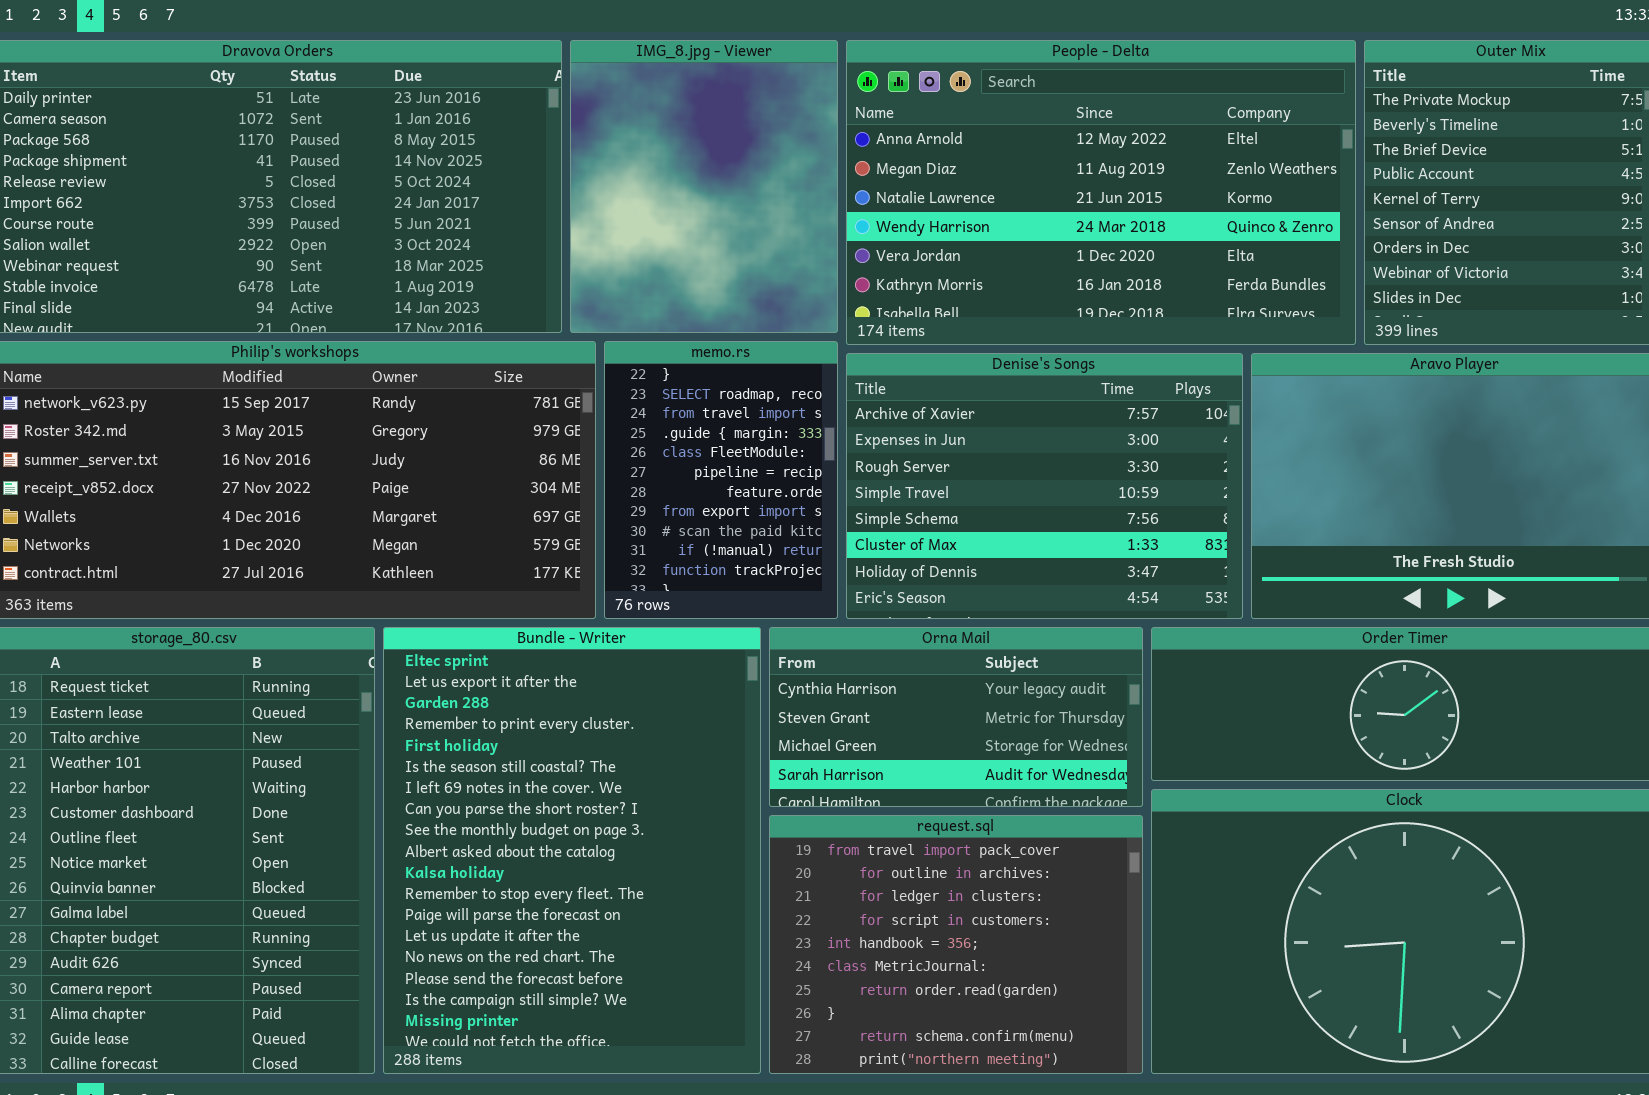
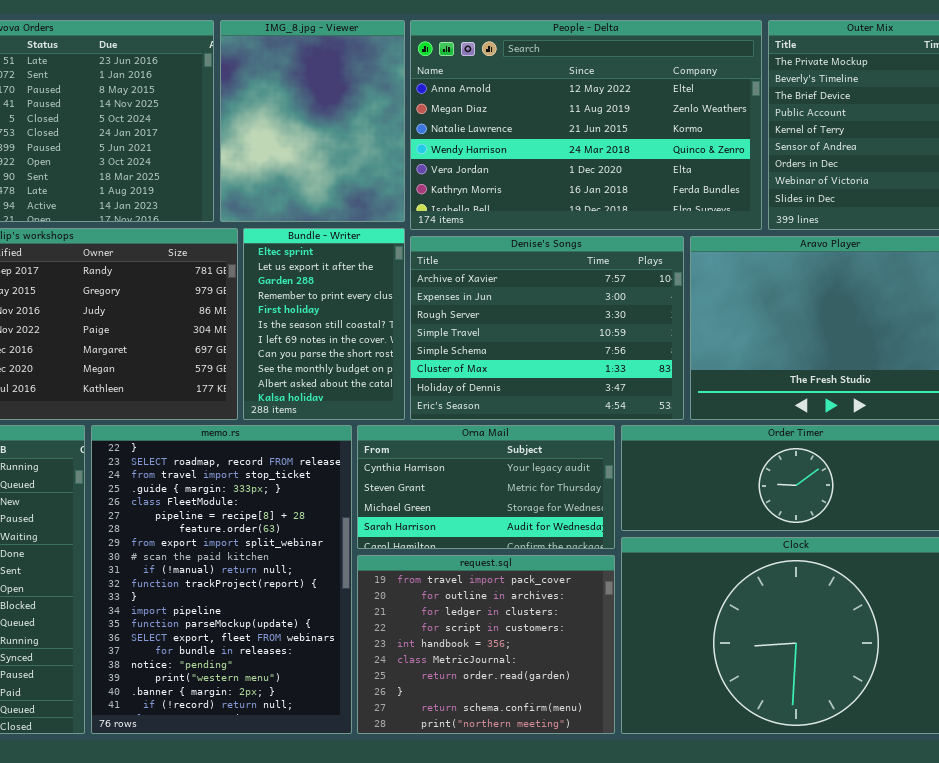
memo.rs: [604,341,838,619] -> [91,425,352,734], moved, resized
Bundle - Writer: [383,627,761,1074] -> [243,228,405,420], moved, resized

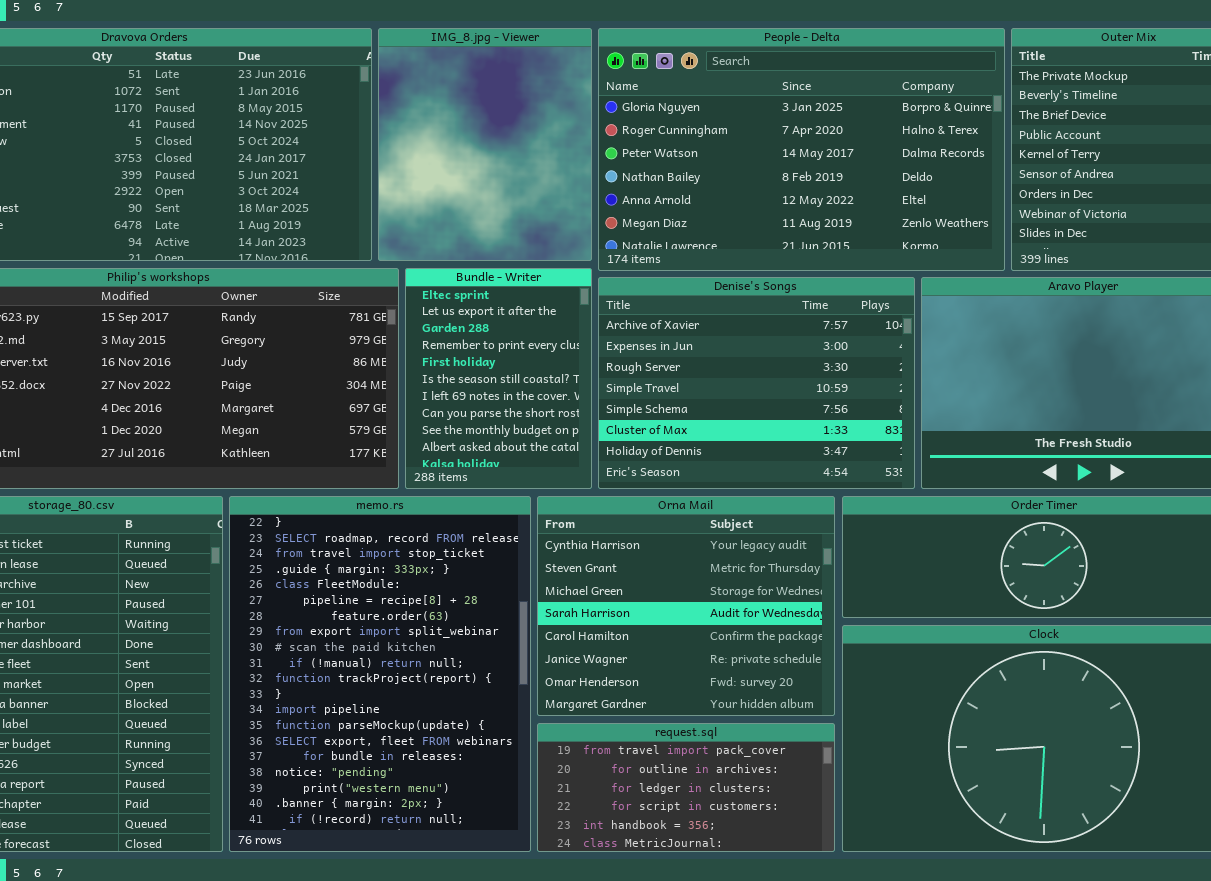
People - Delta: [410,20,762,230] -> [598,28,1005,271], scrolled up 4 rows
Orna Mail: [357,425,615,549] -> [537,496,835,716], resized
request.sql: [357,555,615,734] -> [537,723,835,852], resized

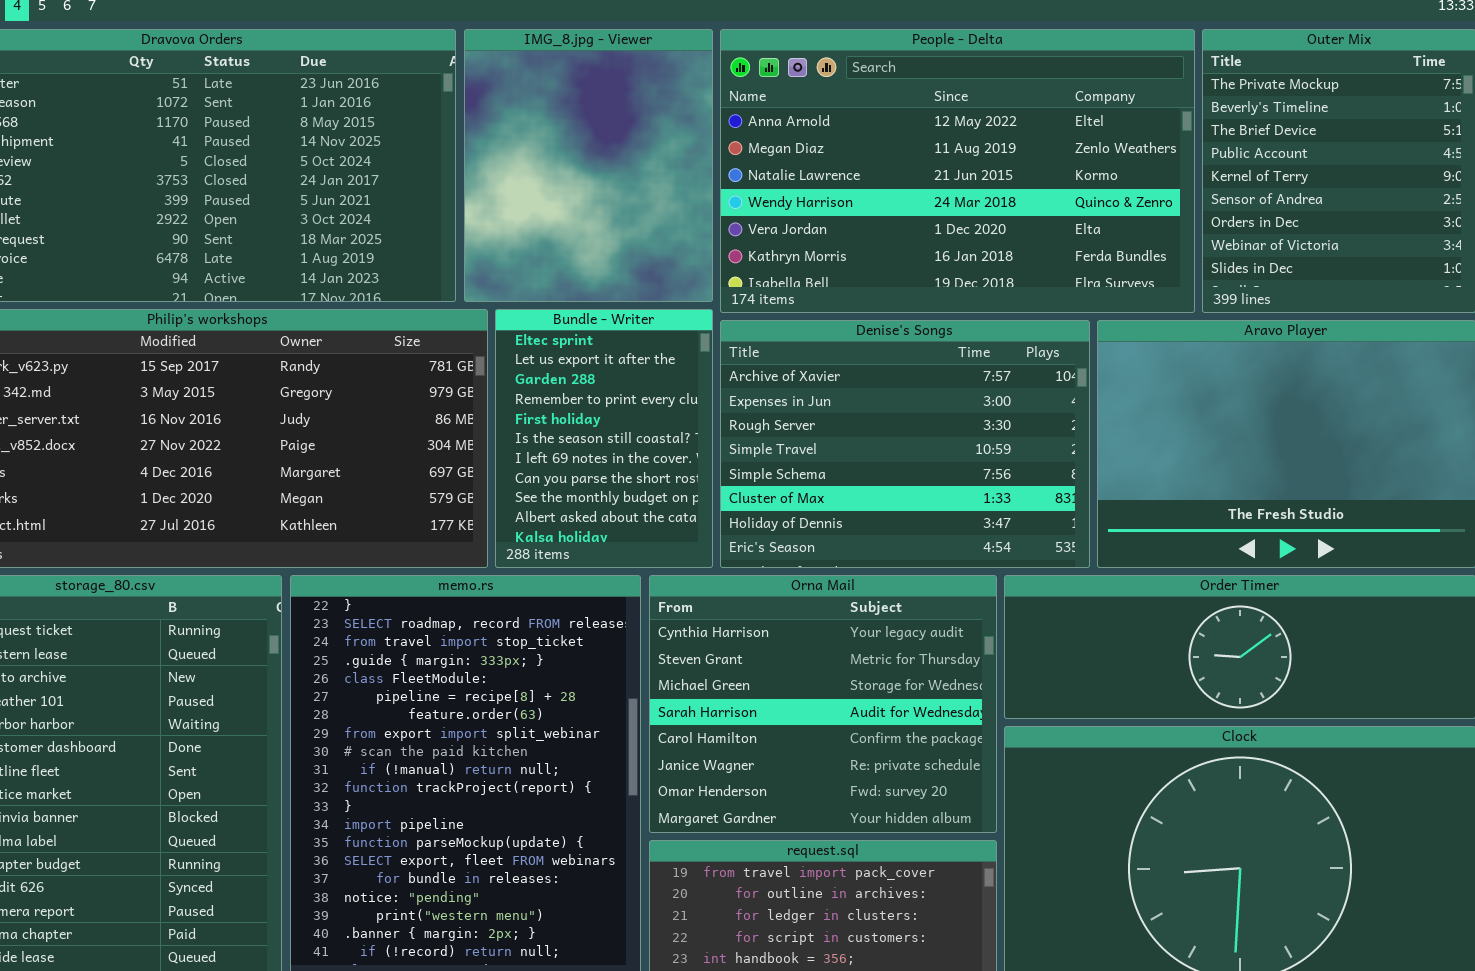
People - Delta: [598,28,1005,271] -> [720,29,1195,313], scrolled down 4 rows

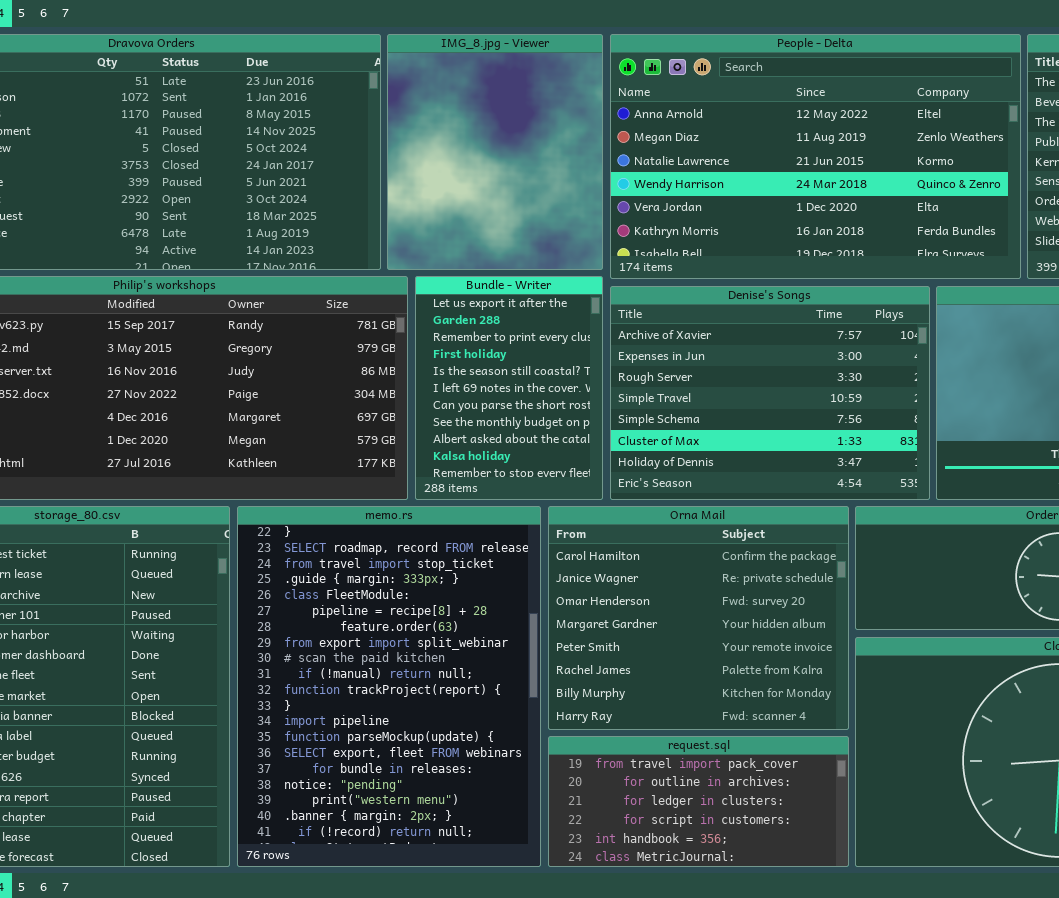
Bundle - Writer: [495,309,713,568] -> [415,276,603,500], scrolled down 1 row
Orna Mail: [649,575,997,833] -> [548,506,849,730], scrolled down 4 rows

